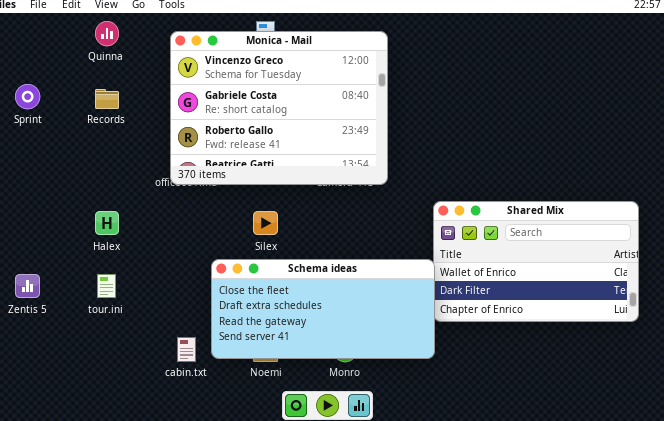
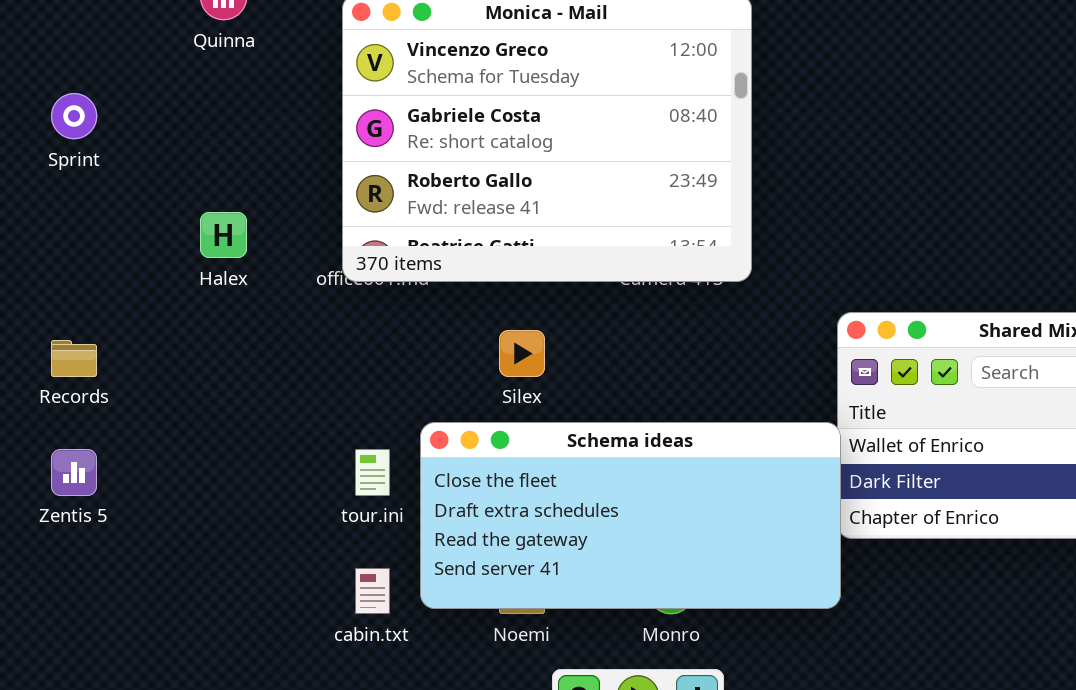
Records: [95,89,119,109] -> [51,340,97,377], moved
Halex: [95,211,119,235] -> [200,212,247,258], moved
tour.ini: [97,274,116,298] -> [355,449,390,496], moved

